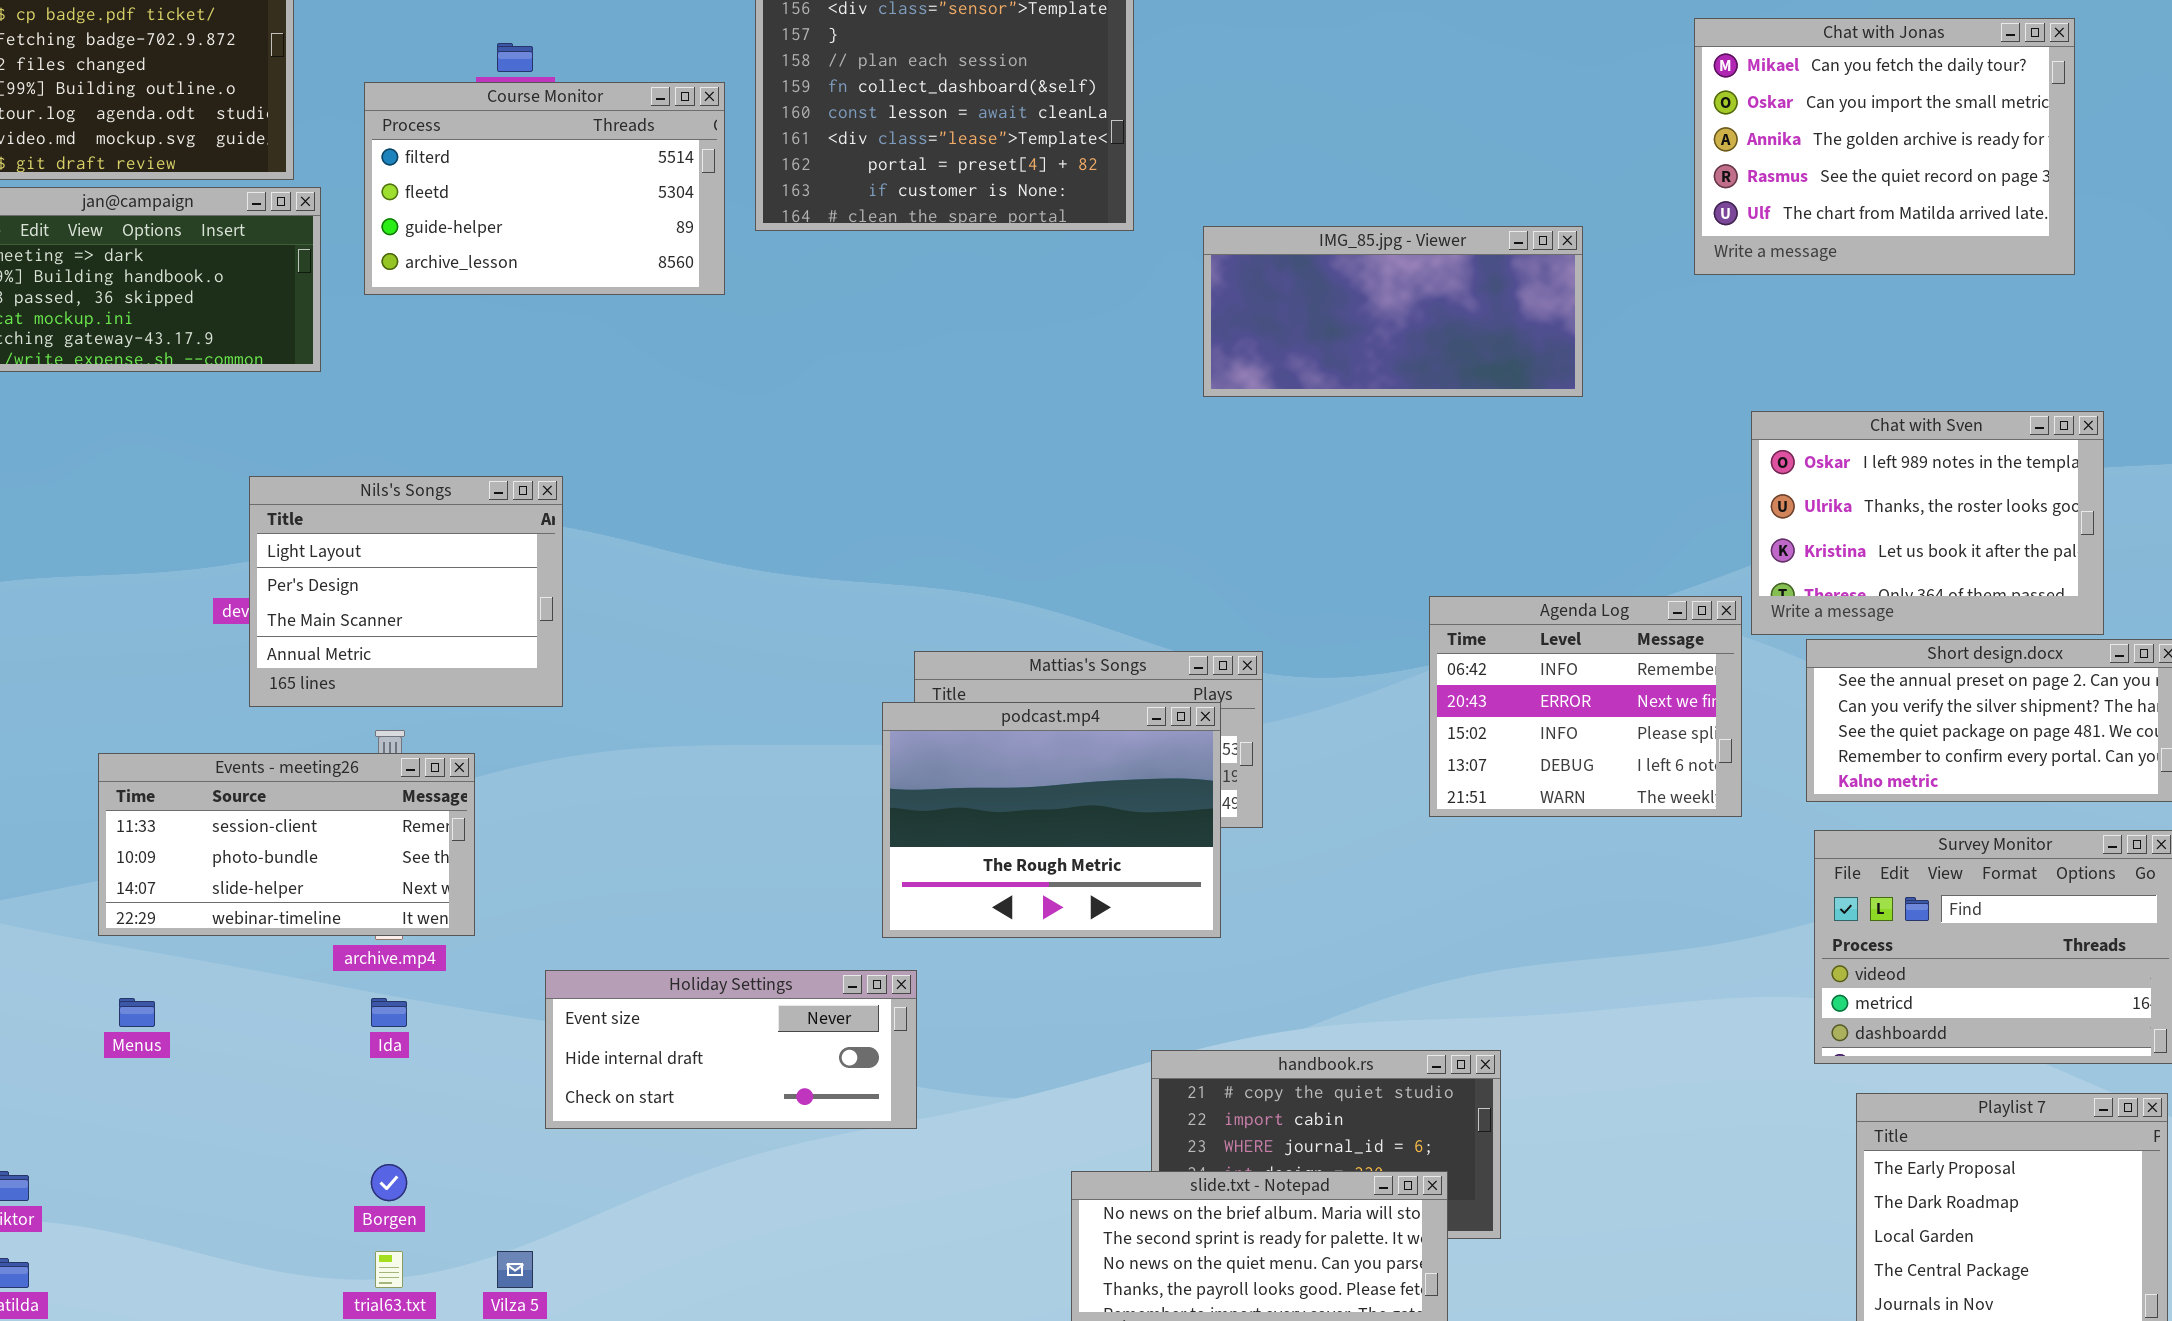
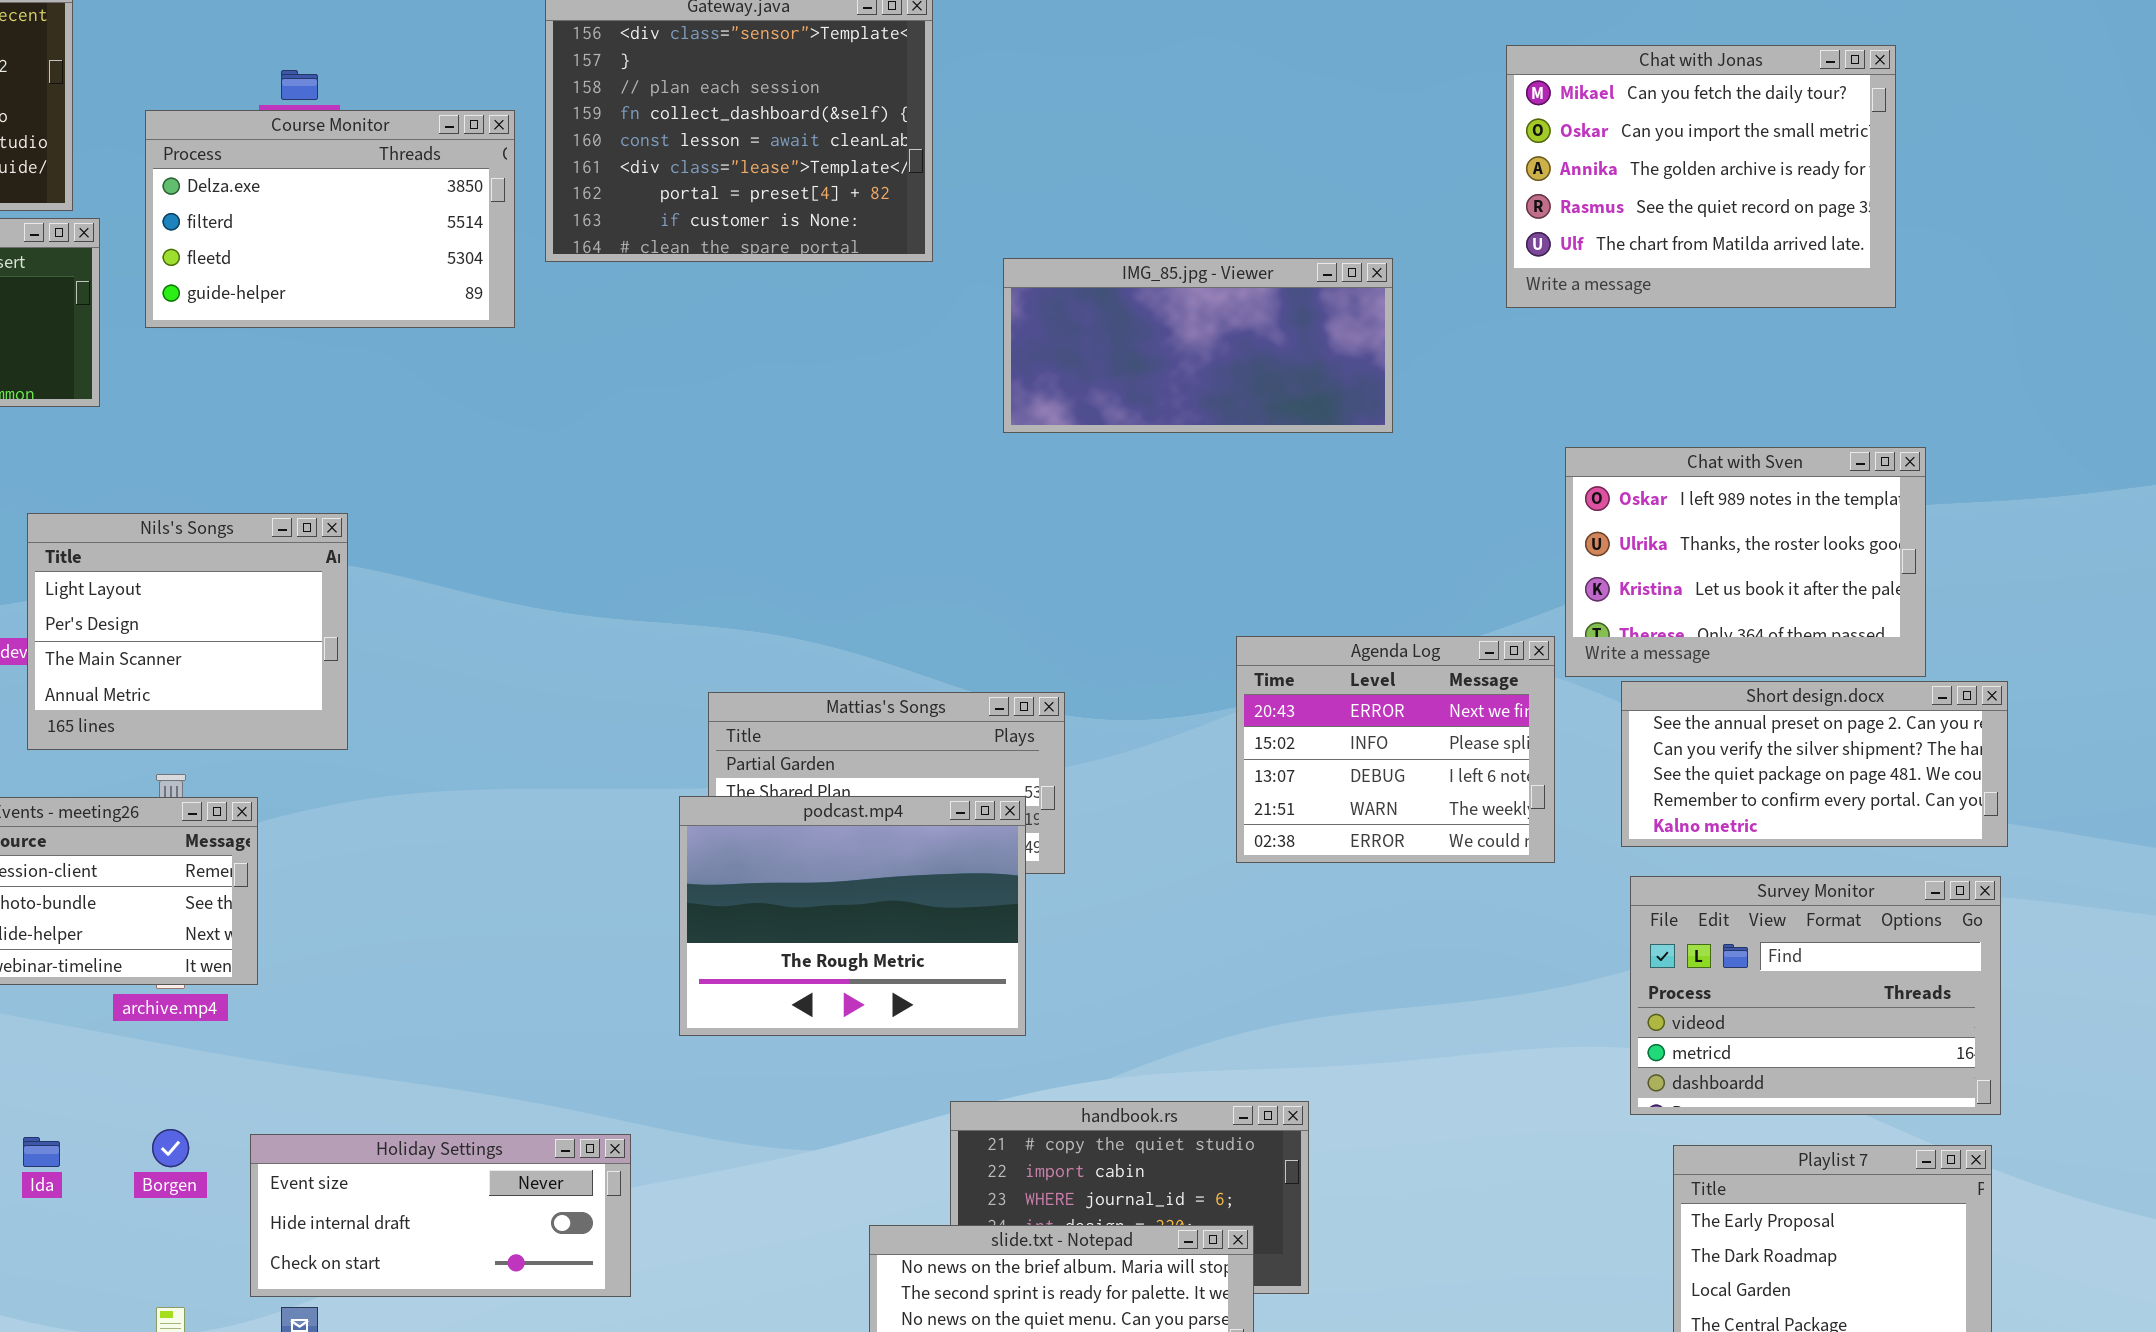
Course Monitor: [364,82,725,295] -> [145,110,515,328], scrolled up 1 row
Agenda Log: [1429,596,1742,817] -> [1236,636,1555,863], scrolled down 1 row
podcast.mp4: [882,702,1221,938] -> [679,796,1026,1036], moved
Holiday Settings: [545,970,917,1129] -> [250,1134,631,1297], moved
Ida: [371,998,407,1027] -> [23,1137,60,1167], moved
Borgen: [371,1164,407,1201] -> [152,1129,189,1167], moved

